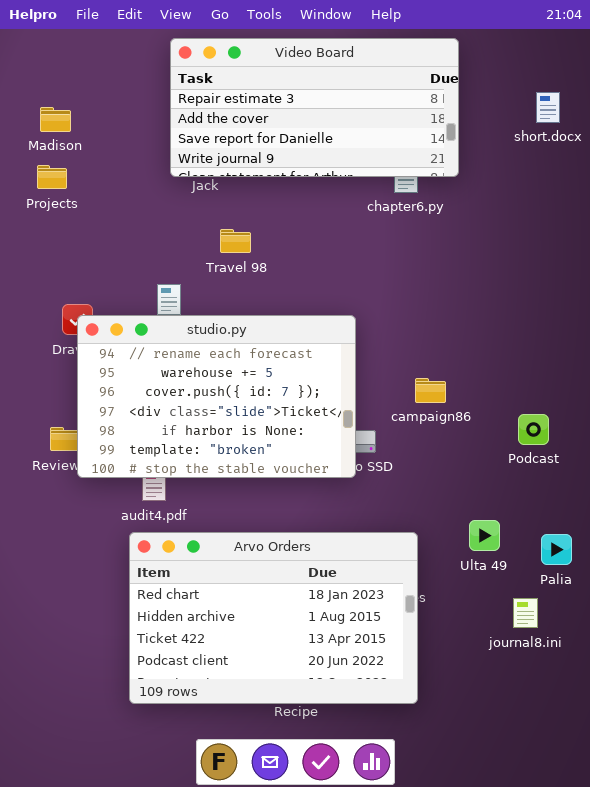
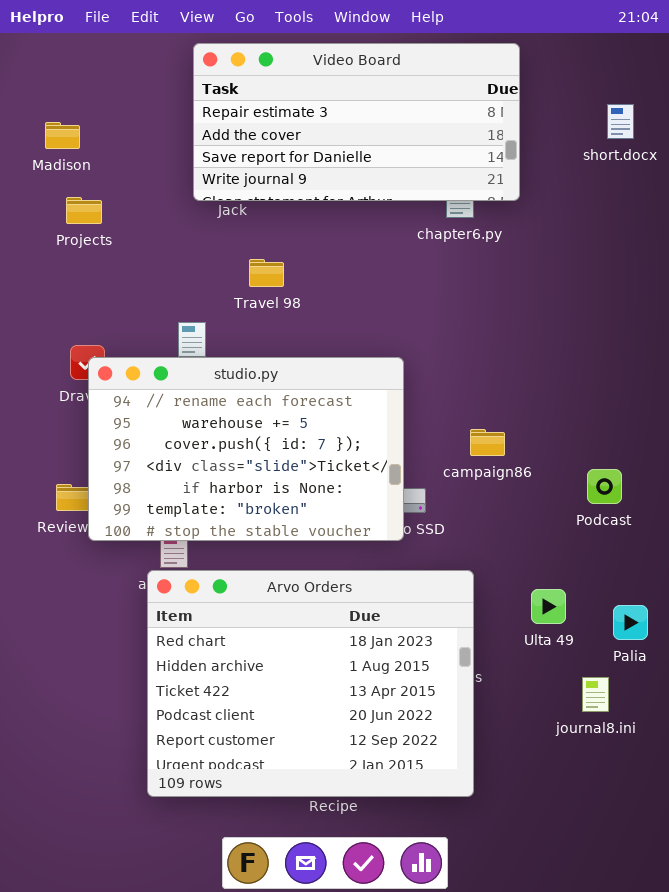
Projects: [37,165,67,189] -> [66,197,102,224], moved
Arvo Orders: [129,532,418,704] -> [147,570,474,797], resized

